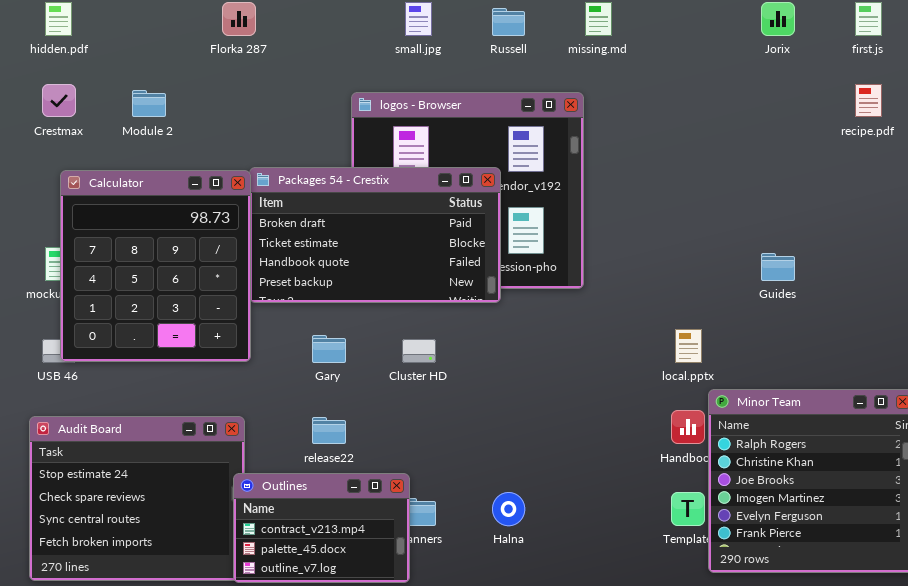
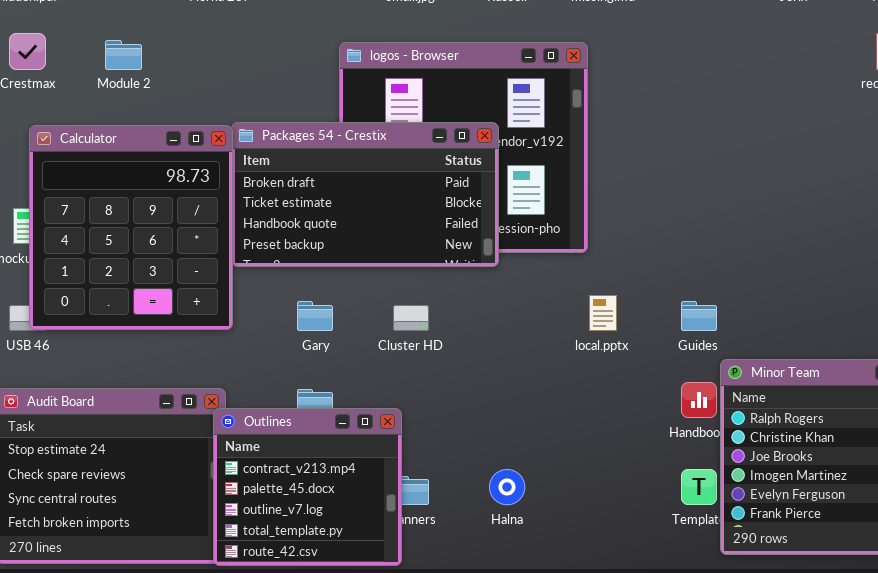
Guides: [761,253,795,281] -> [681,301,717,331], moved
local.pptx: [675,329,702,363] -> [589,295,617,331], moved
Outlines: [233,473,410,583] -> [213,408,402,566], resized

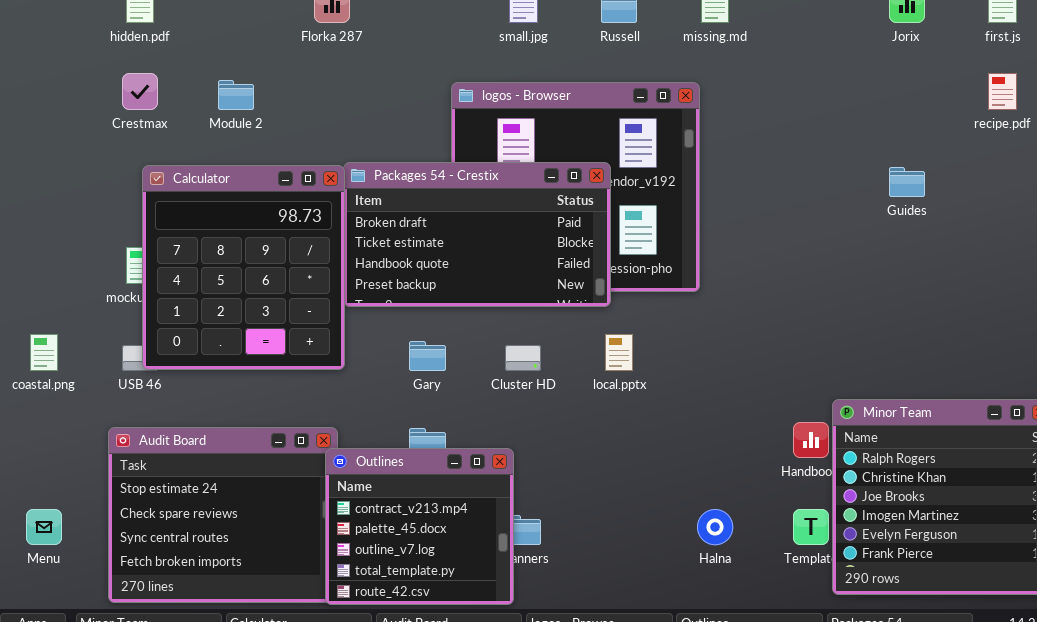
local.pptx: [589,295,617,331] -> [605,334,633,371], moved
Guides: [681,301,717,331] -> [889,167,925,197], moved
Halna: [489,469,525,505] -> [697,509,733,545], moved

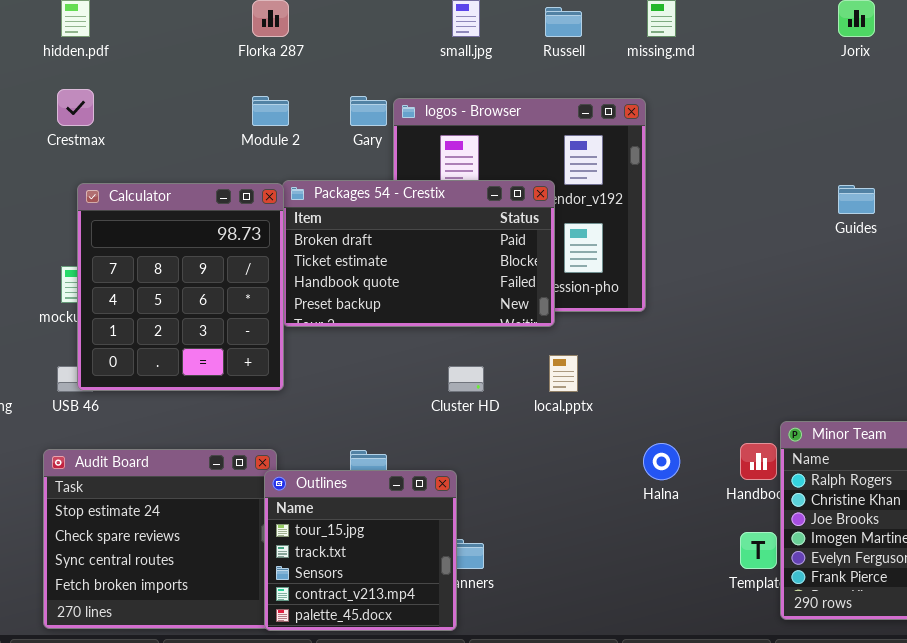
Module 2: [218,80,254,110] -> [252,96,289,126], moved
Gary: [409,341,446,371] -> [350,96,387,126], moved
Outlines: [325,448,514,605] -> [264,470,457,631], scrolled up 3 rows
Halna: [697,509,733,545] -> [643,443,680,480], moved

